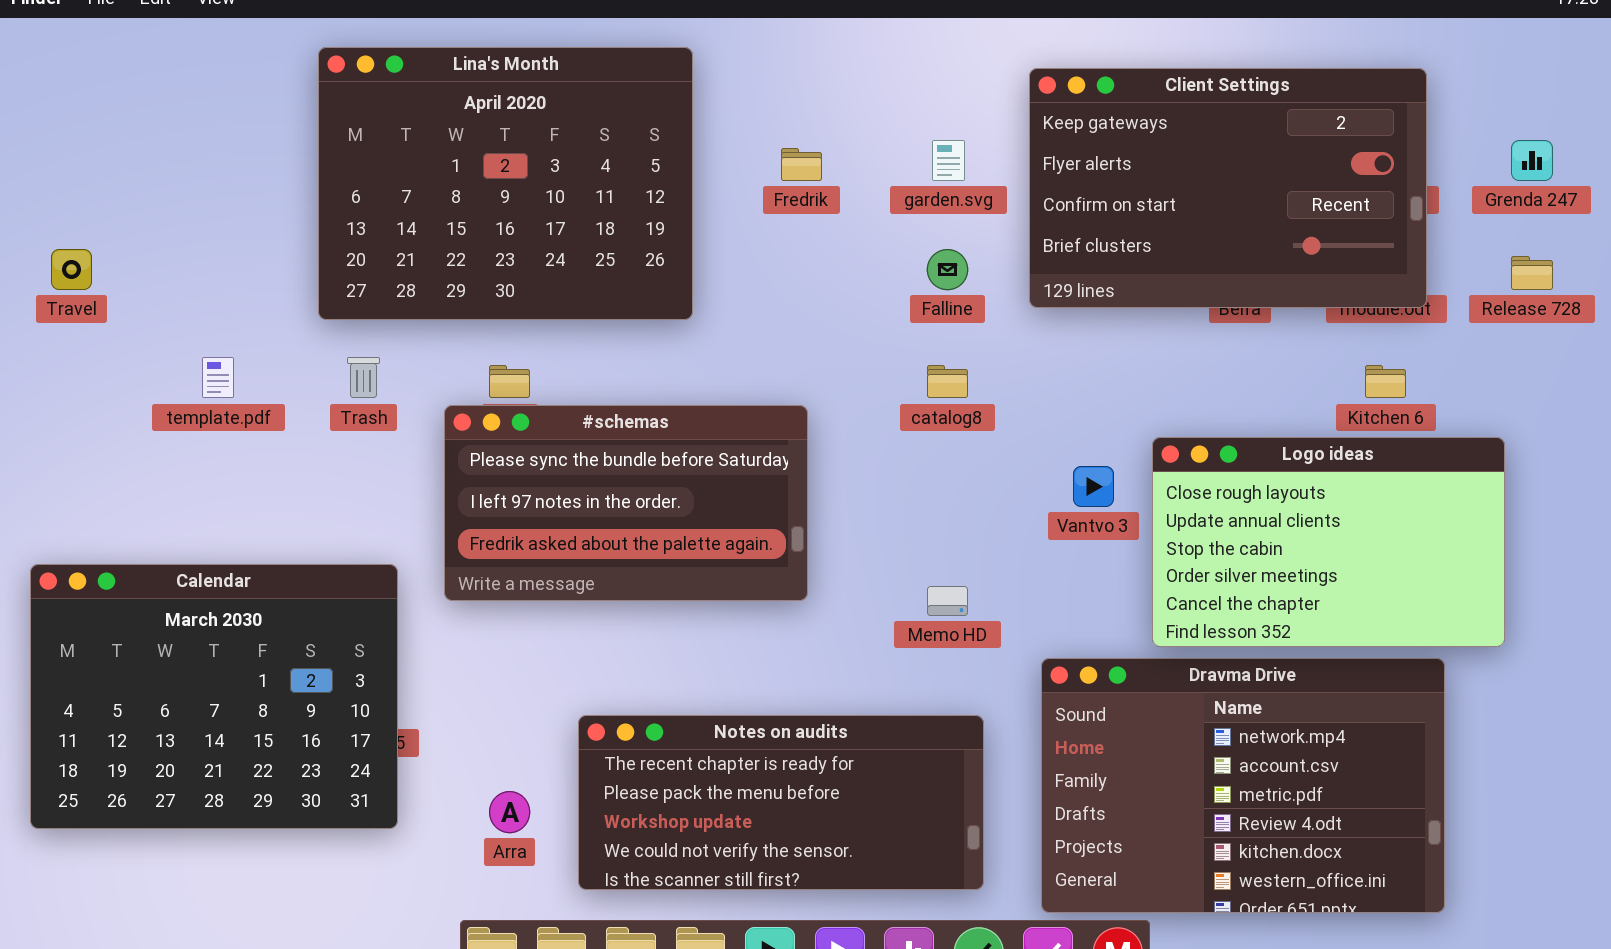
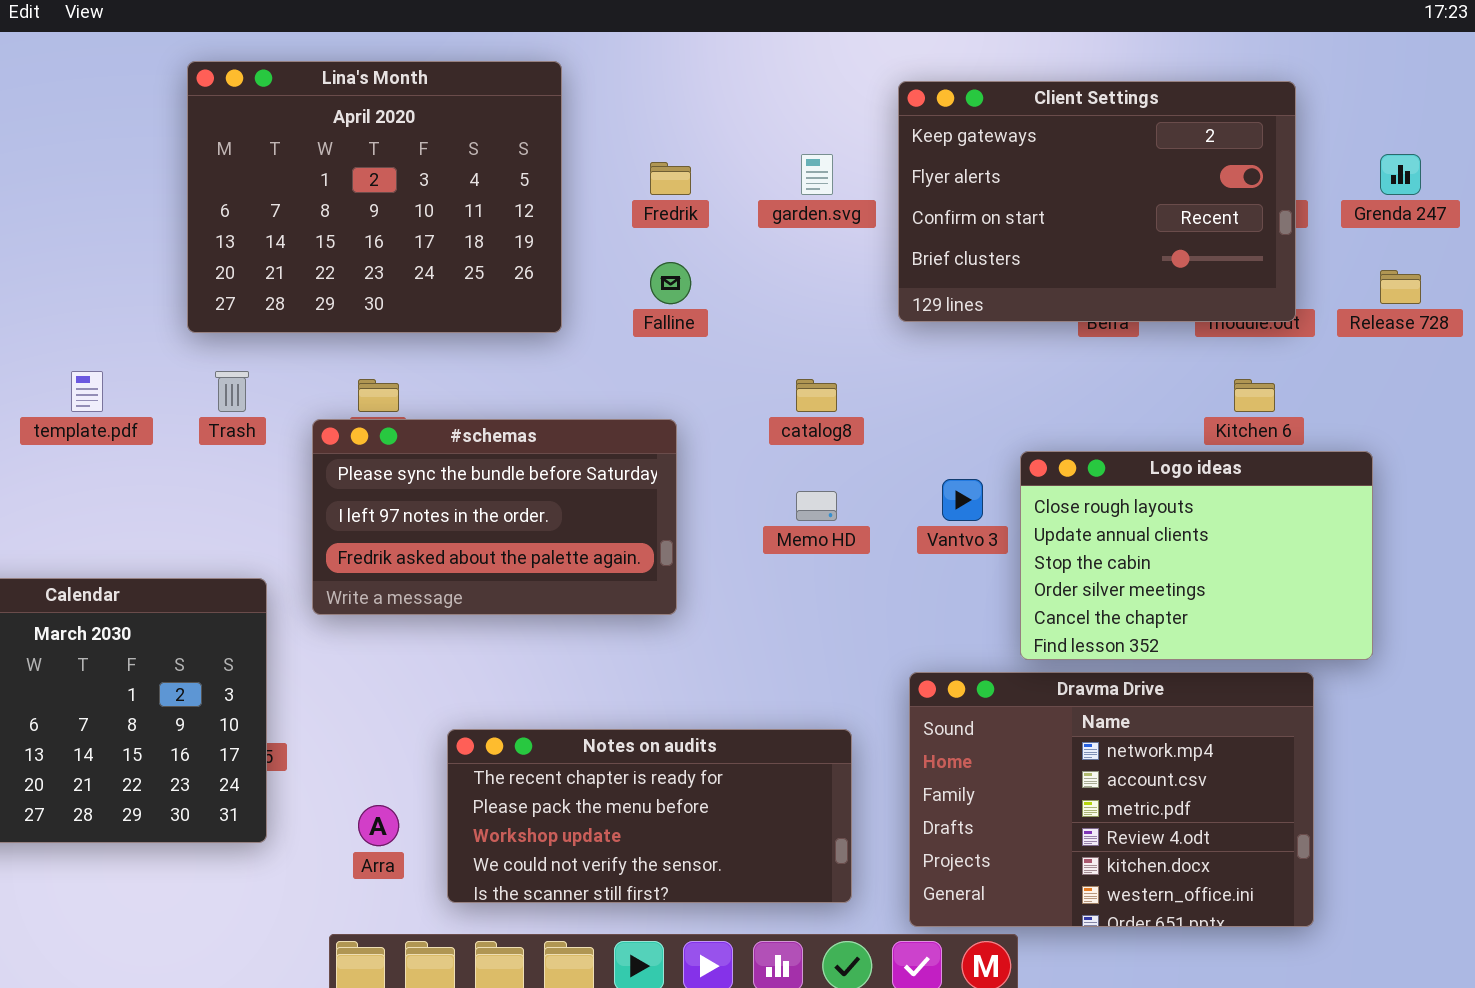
Falline: [927,249,968,290] -> [650,262,691,304], moved
Memo HD: [927,586,968,616] -> [796,491,837,521], moved

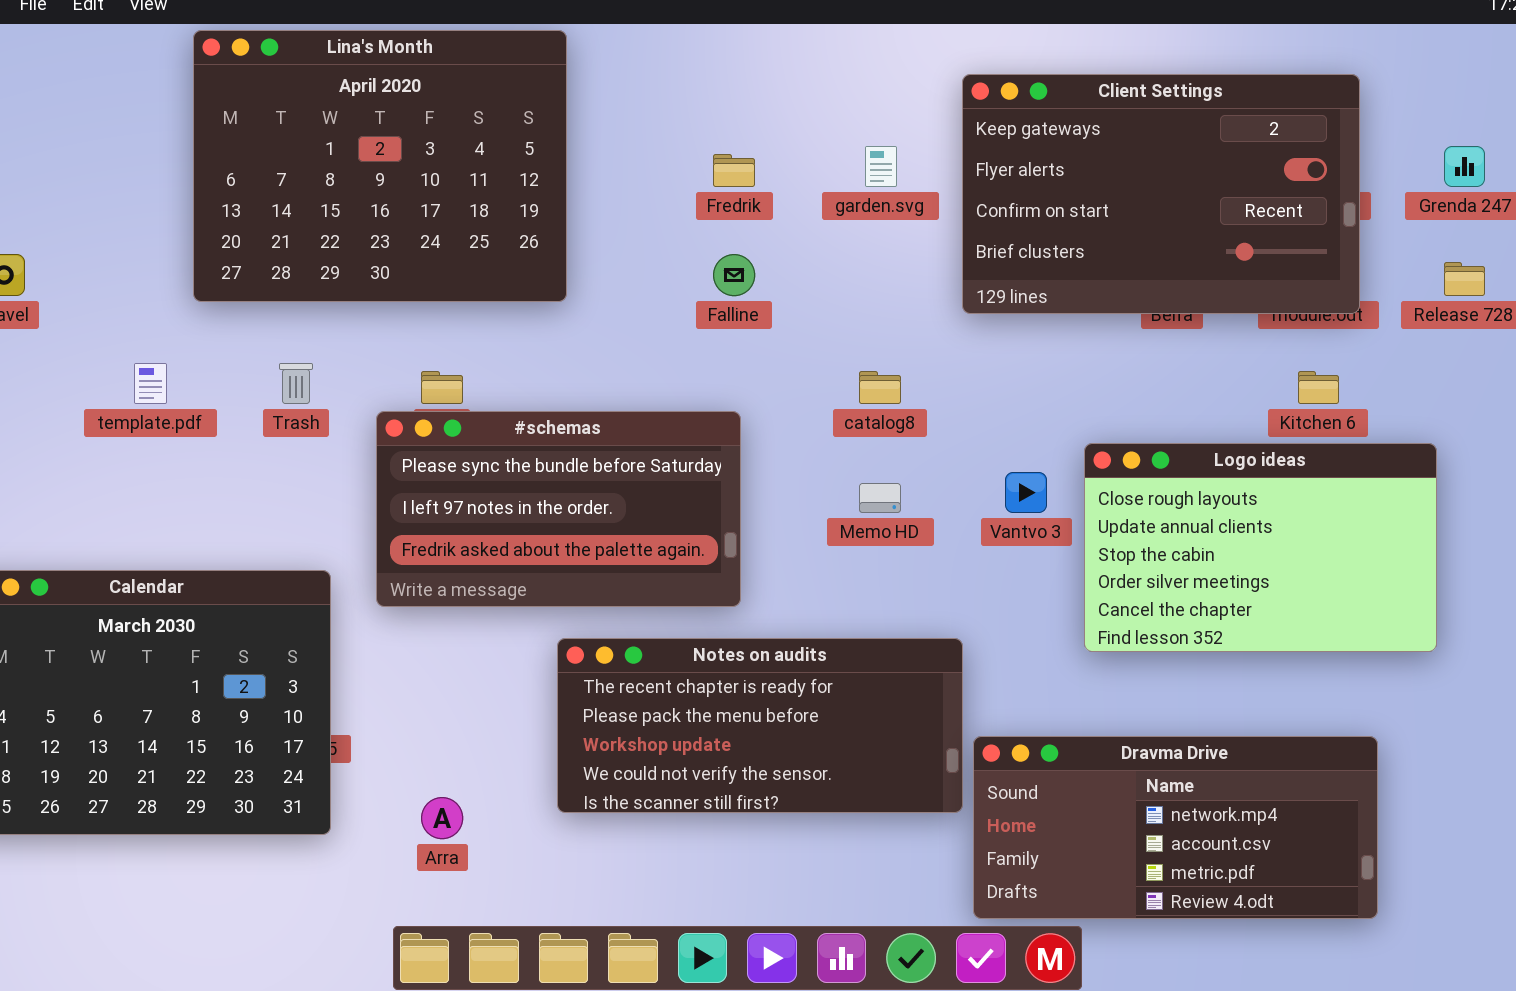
Lina's Month: [187,61,562,333] -> [193,30,567,302], moved
Dravma Drive: [909,672,1314,927] -> [973,736,1378,919], resized
Notes on audits: [447,729,852,903] -> [557,638,963,813], moved

